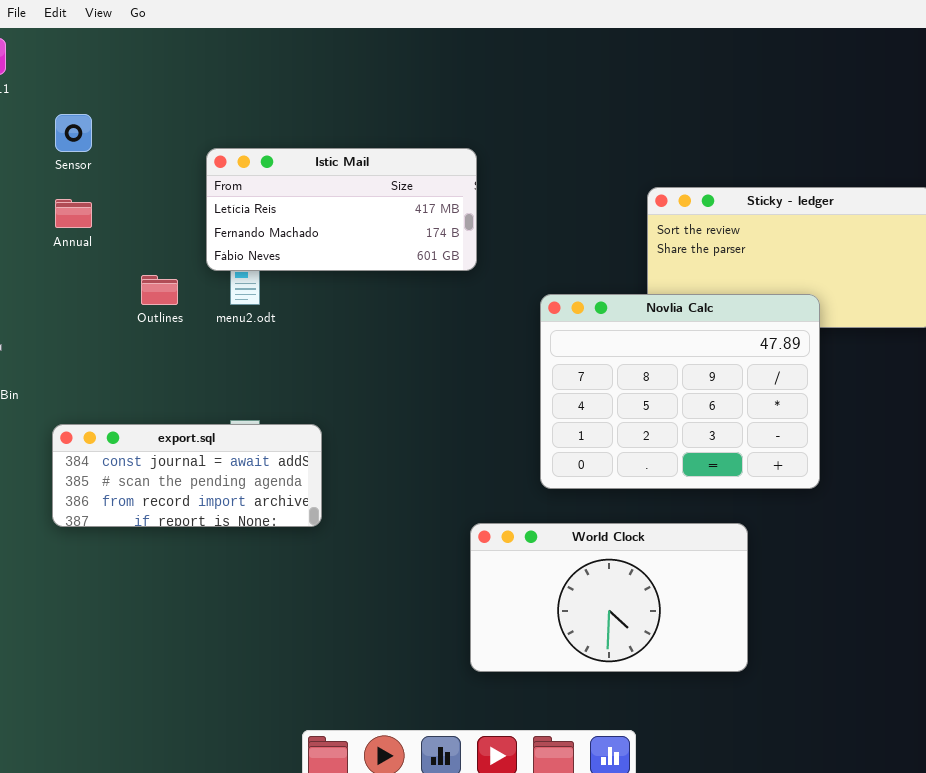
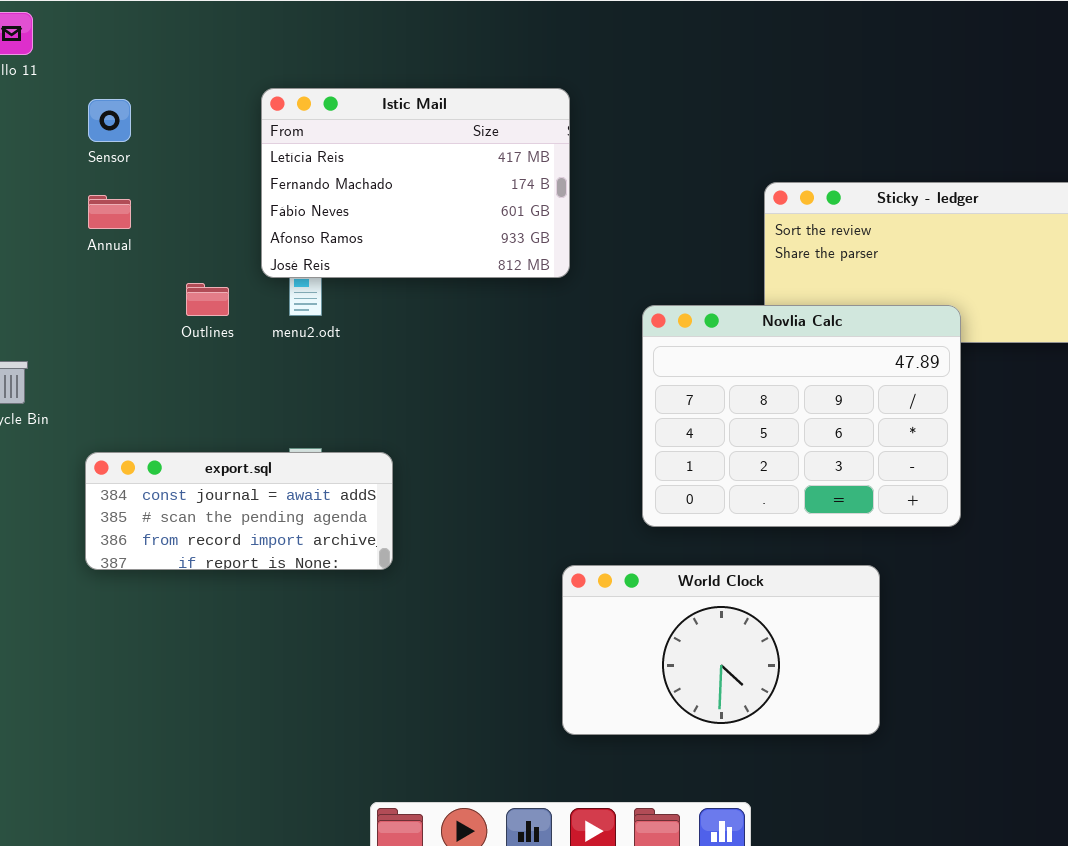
Istic Mail: [206,148,477,271] -> [261,88,570,278], resized

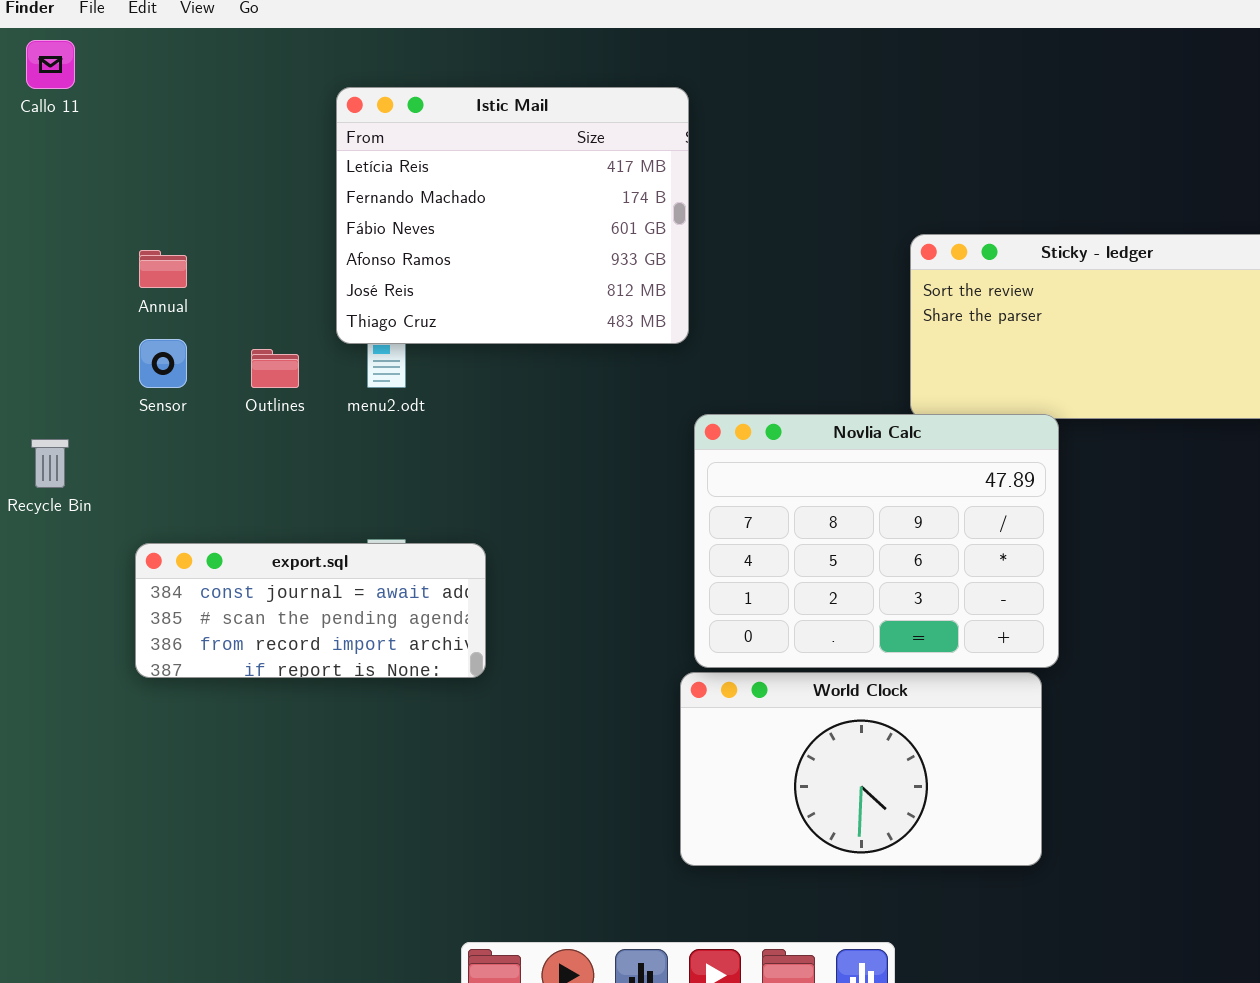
Istic Mail: [261,88,570,278] -> [336,87,689,344], resized
Sensor: [88,99,131,142] -> [139,339,187,388], moved
Novlia Calc: [642,305,961,527] -> [694,414,1059,668], moved

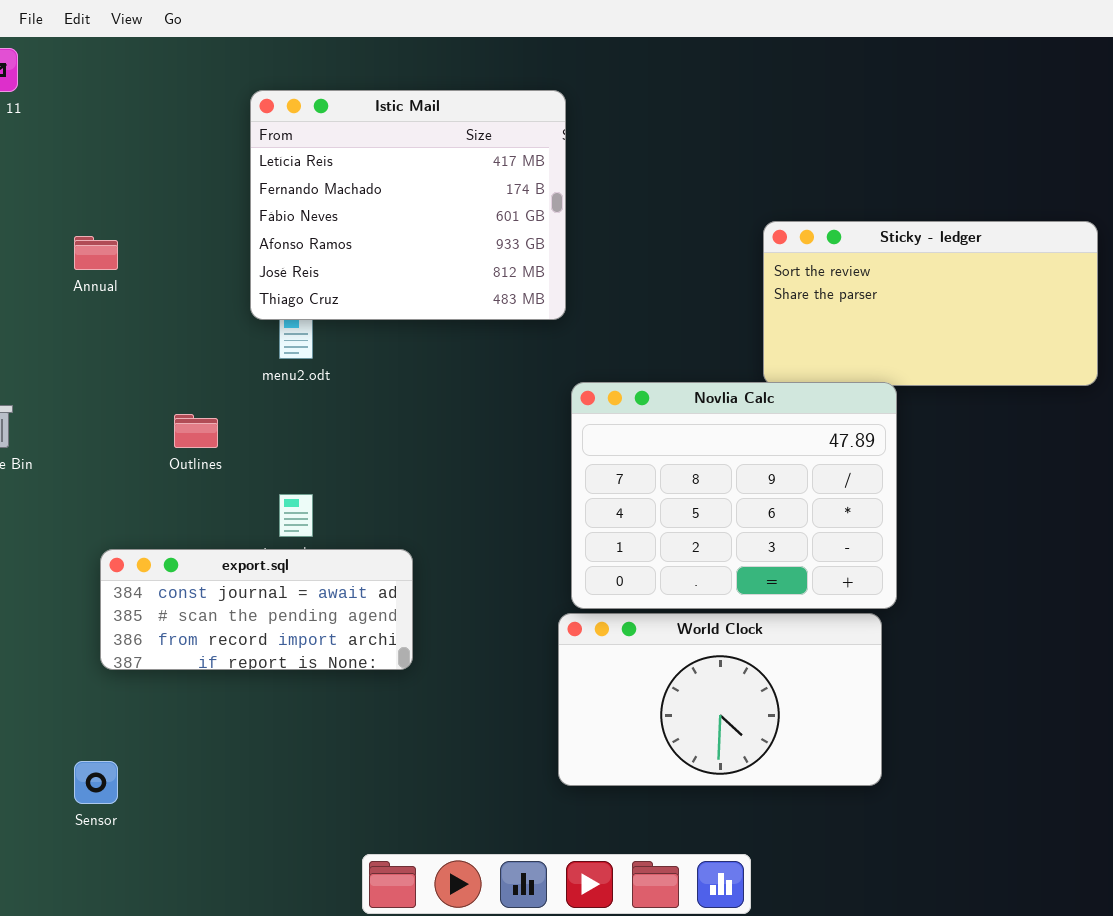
Sensor: [139,339,187,388] -> [74,761,118,804], moved
Outlines: [251,349,299,388] -> [174,414,218,448], moved
export.sql: [135,543,486,678] -> [100,549,413,670], moved

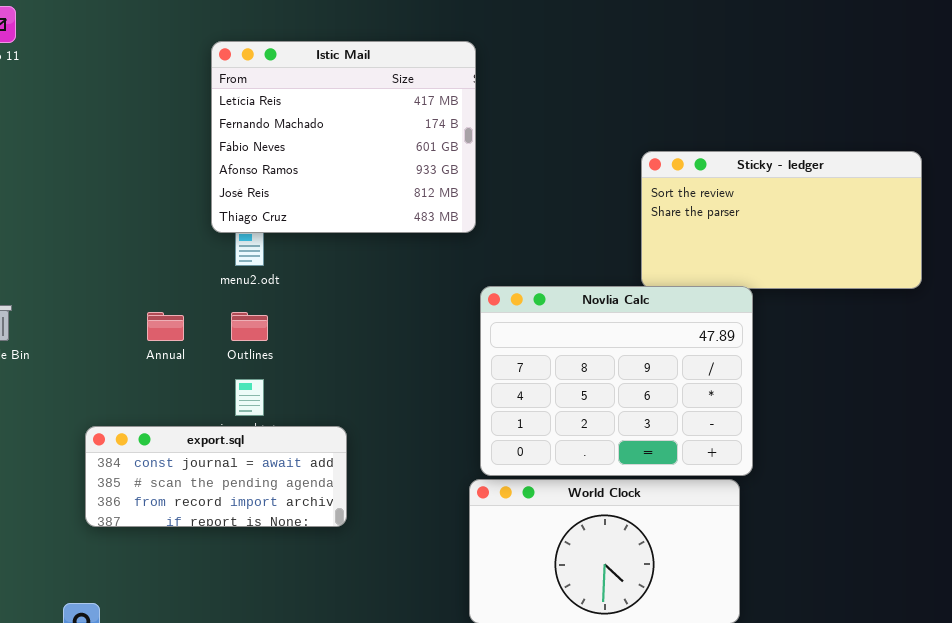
Annual: [74,236,118,270] -> [147,312,184,341], moved
Outlines: [174,414,218,448] -> [231,312,268,341], moved

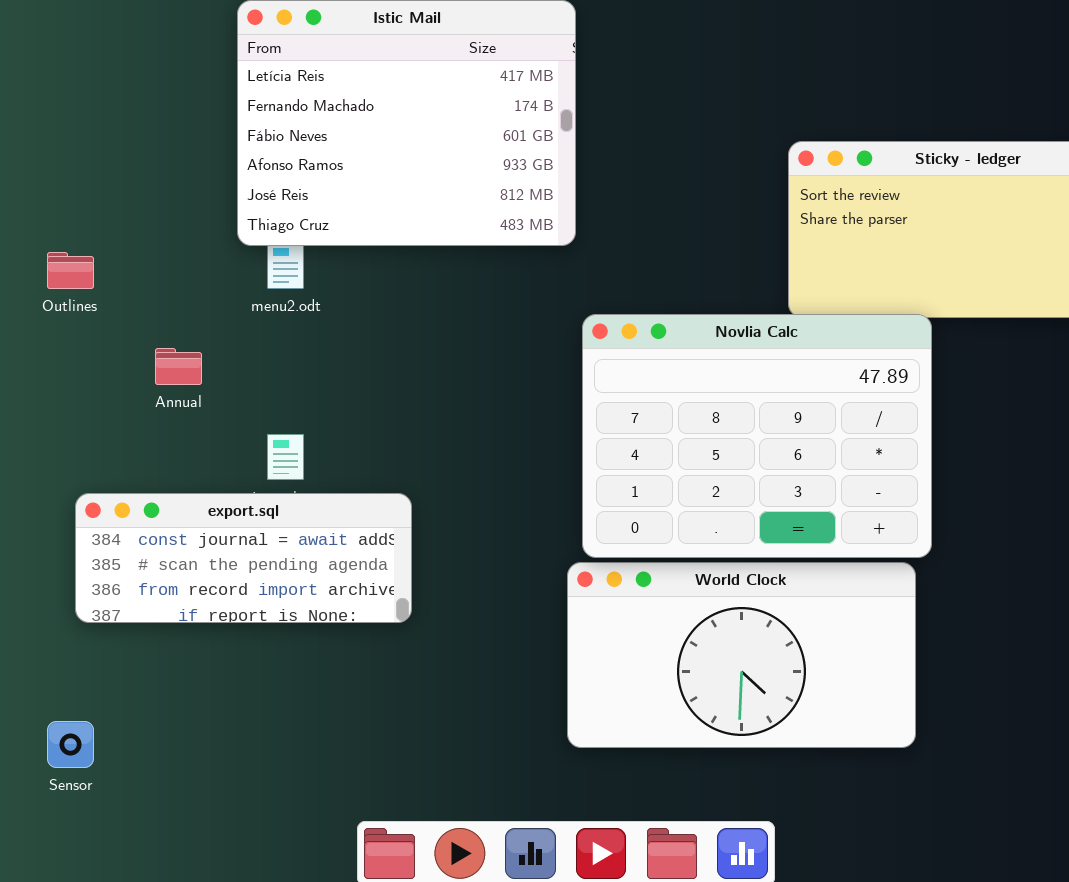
Outlines: [231,312,268,341] -> [47,252,94,289], moved

